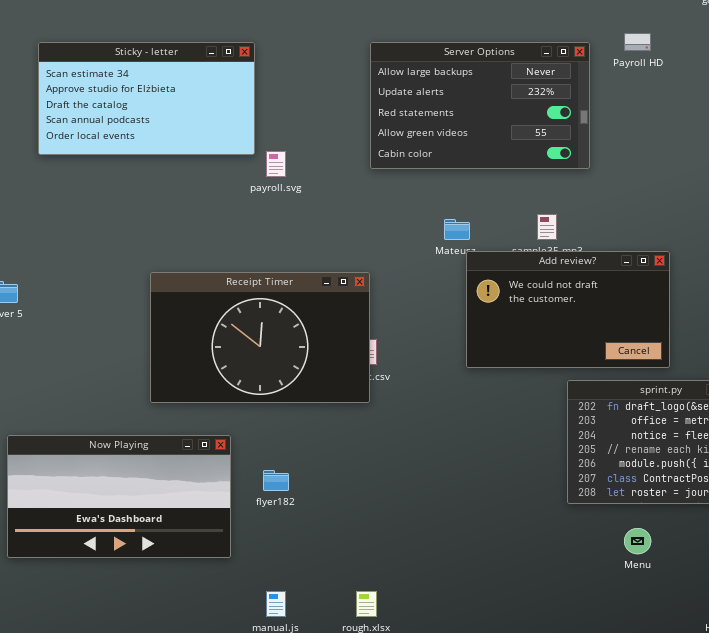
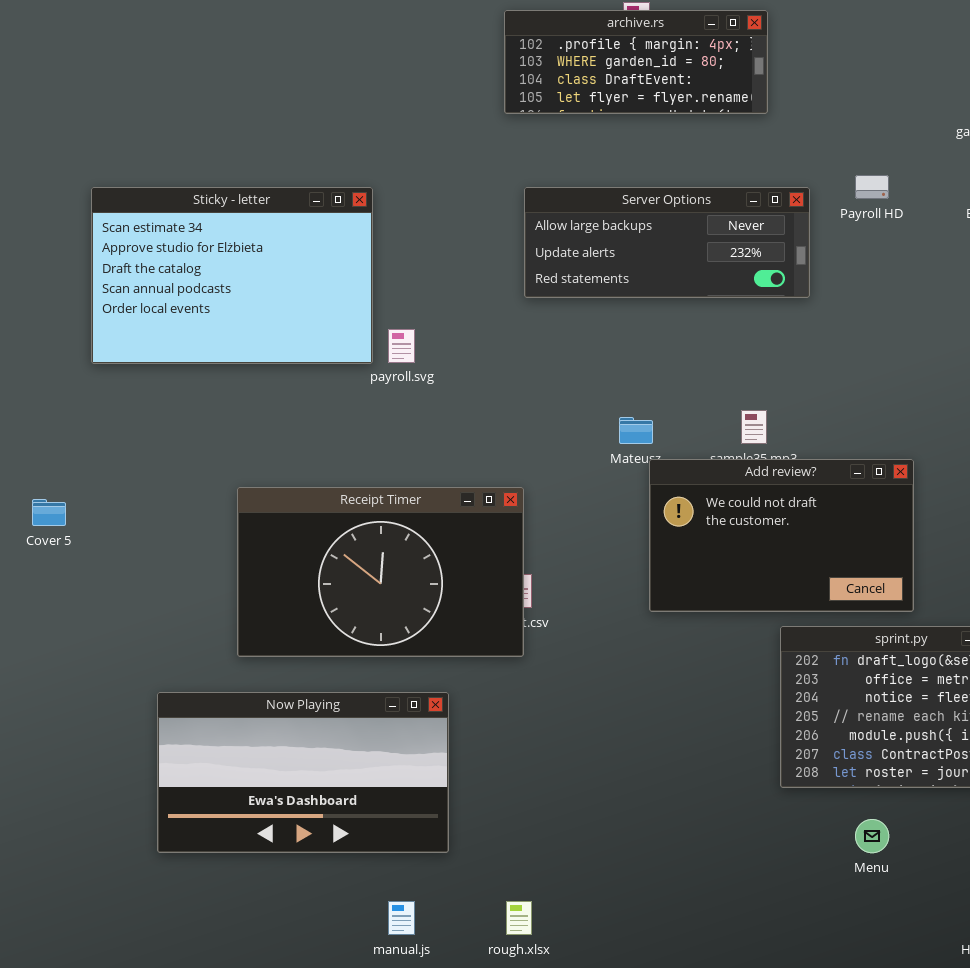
Sticky - letter: [38,42,255,155] -> [91,187,373,364], resized
Server Options: [370,42,590,169] -> [524,187,810,298], resized
Now Playing: [7,435,231,558] -> [157,692,449,853], moved

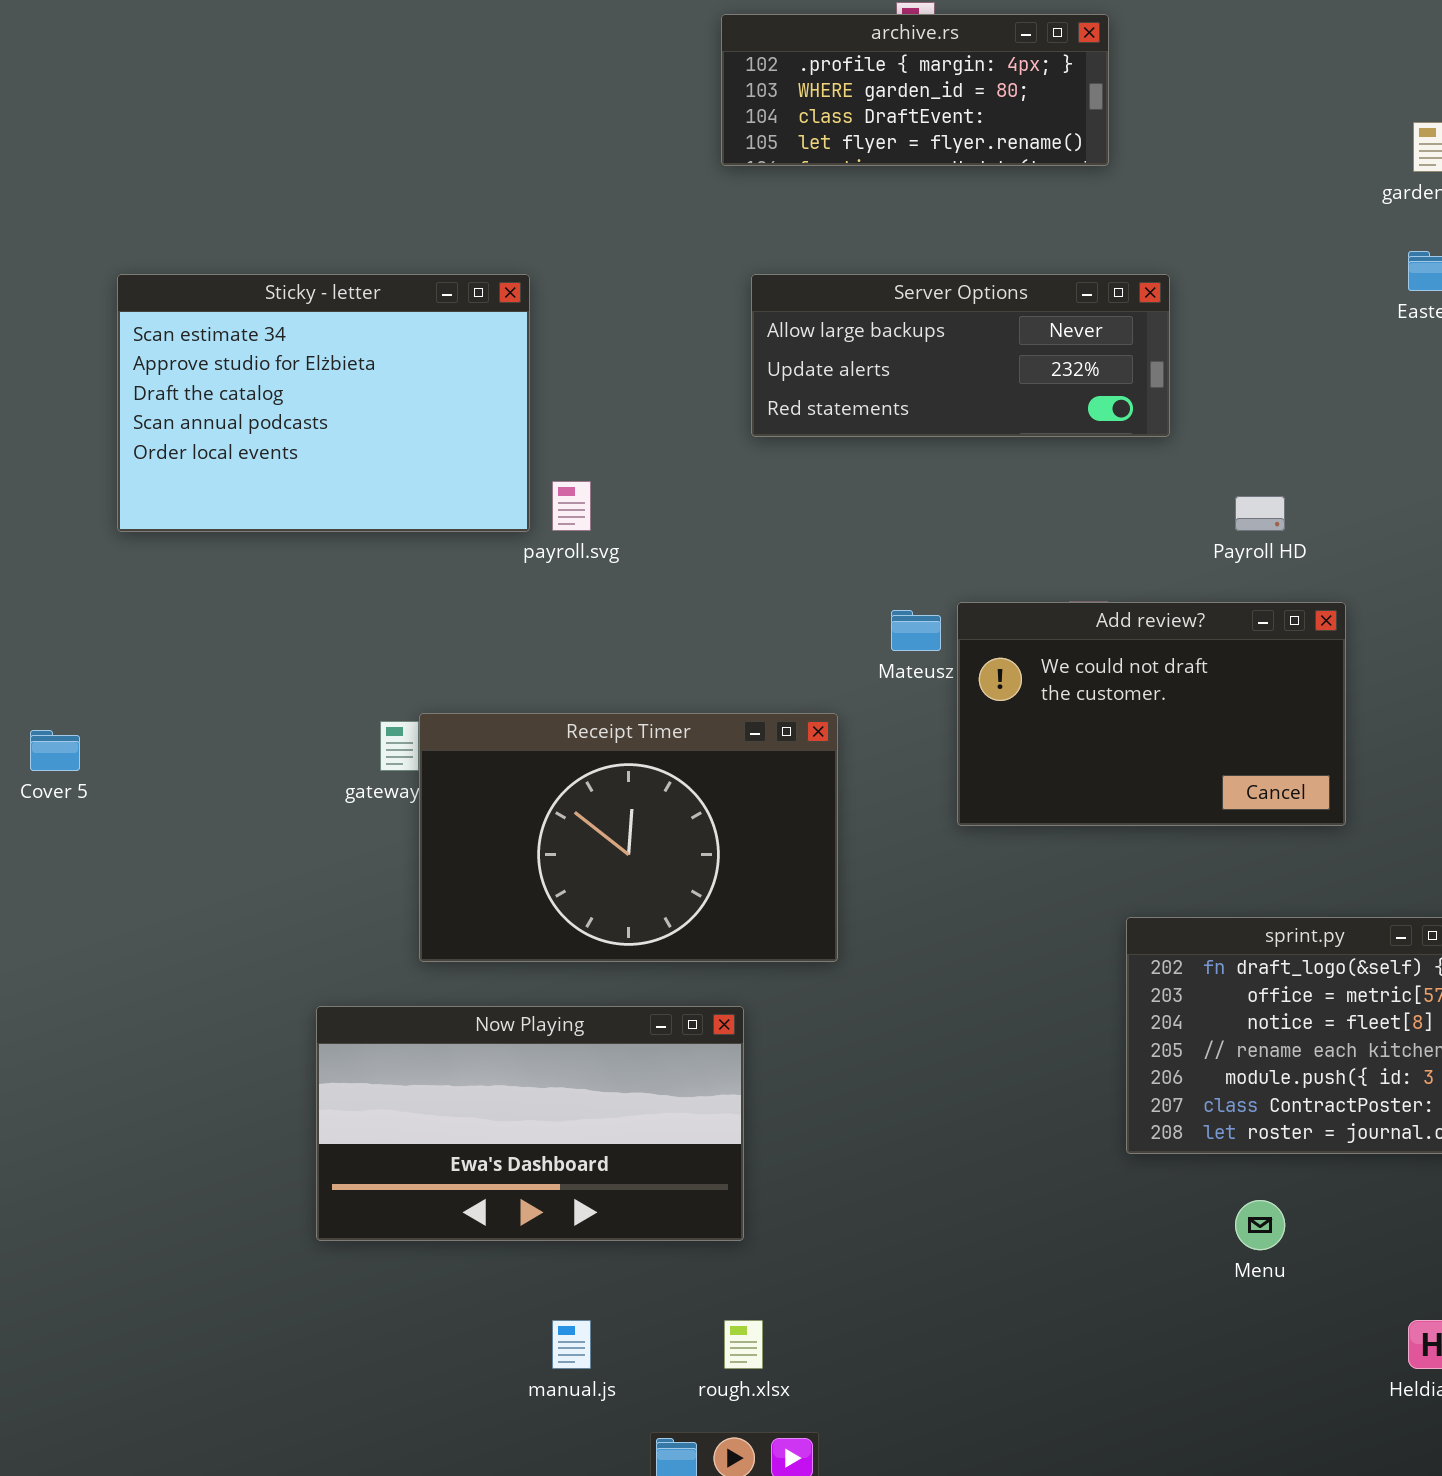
Payroll HD: [855,175,889,199] -> [1235,496,1285,531], moved
Add review?: [649,459,914,612] -> [957,602,1346,826], moved
Receipt Timer: [237,487,524,657] -> [419,713,838,962], moved
Now Playing: [157,692,449,853] -> [316,1006,744,1241], moved

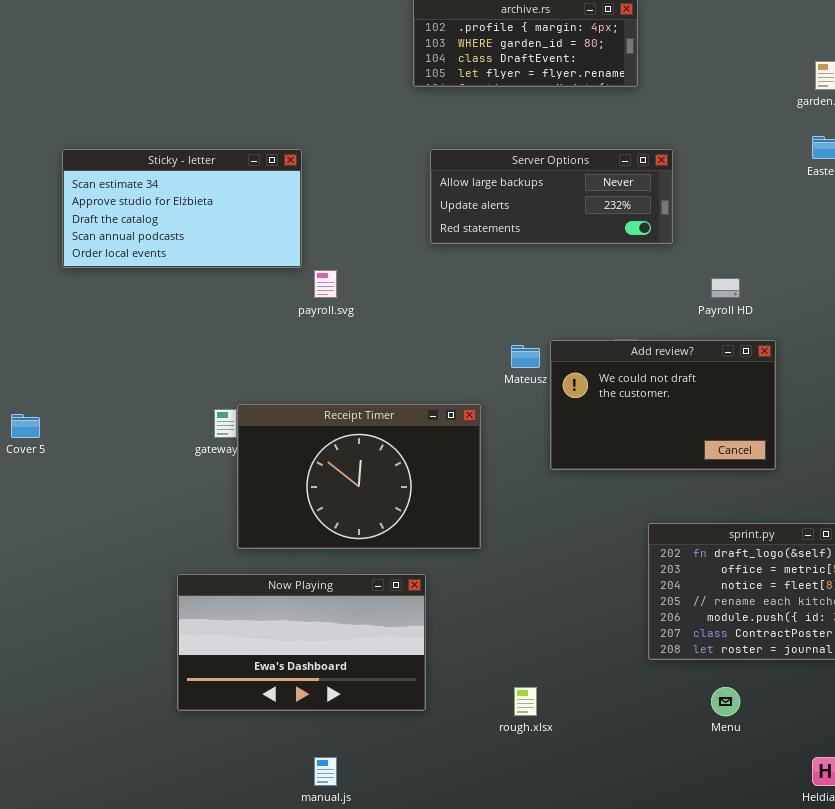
Sticky - letter: [117,274,530,532] -> [62,149,302,268], resized
rough.xlsx: [724,1320,763,1369] -> [514,687,537,716], moved

